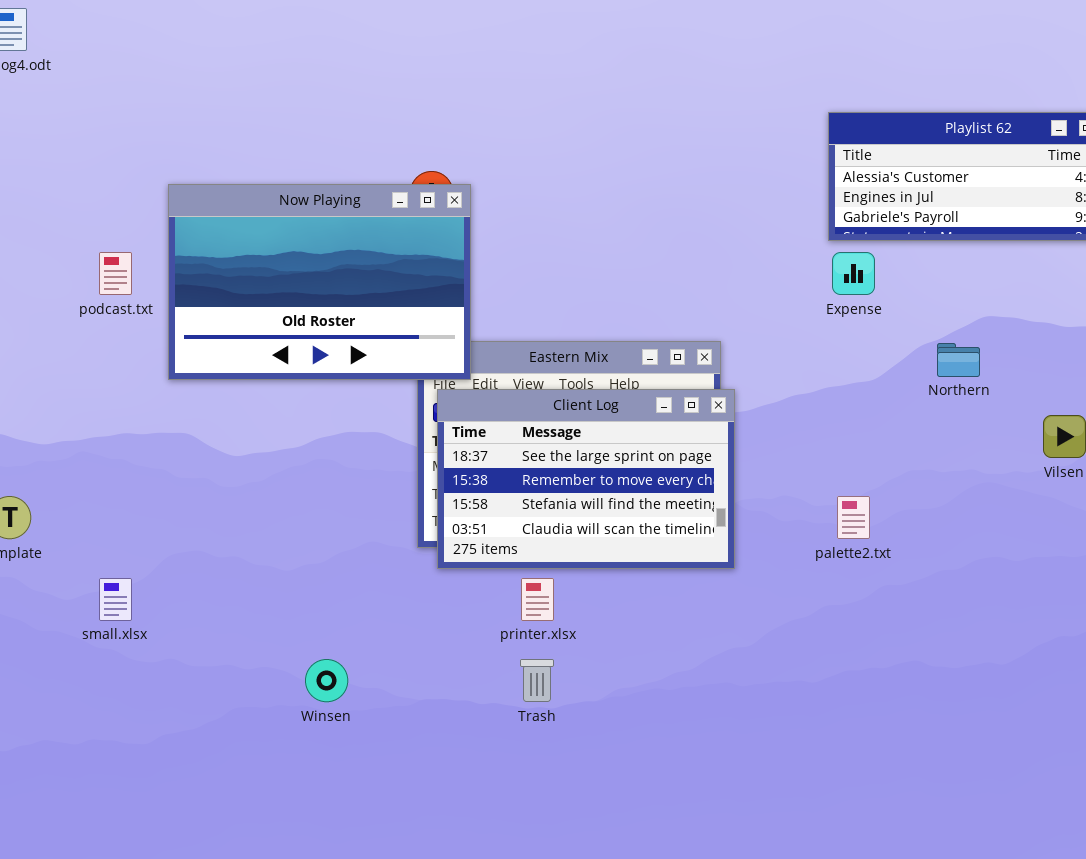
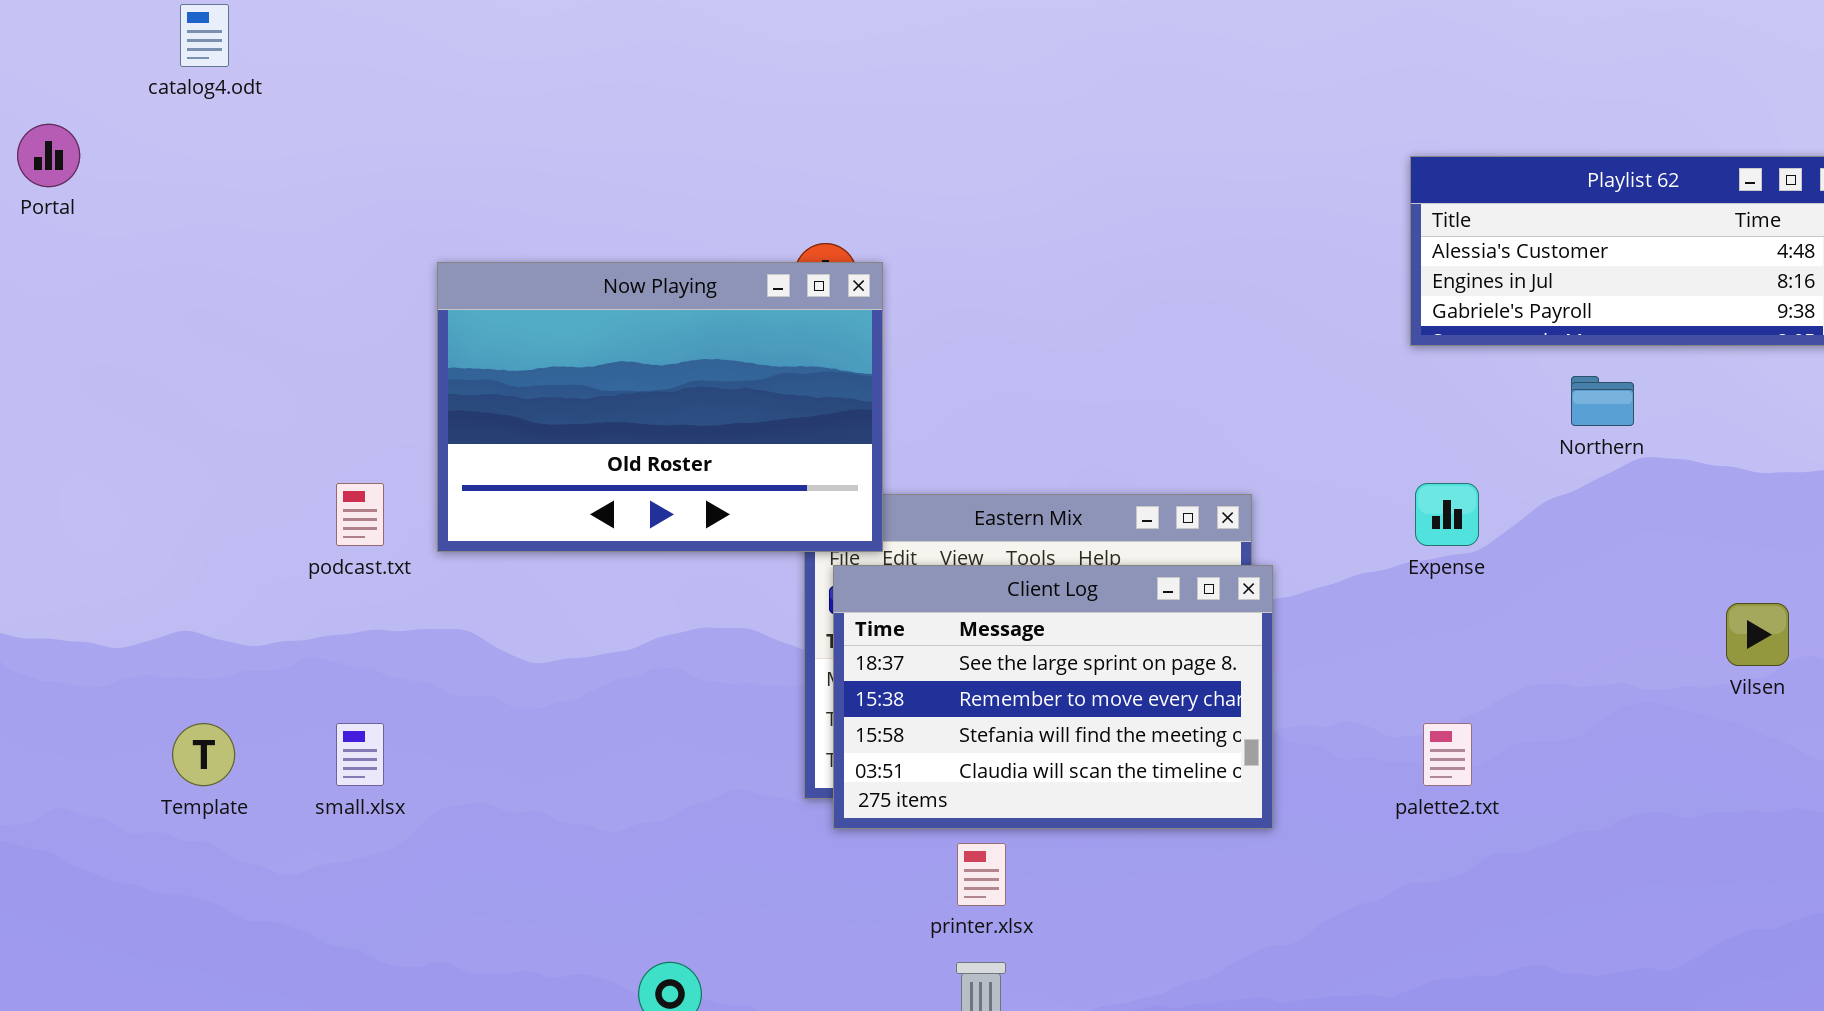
podcast.txt: [99,252,132,295] -> [336,483,384,546], moved
Expense: [832,252,875,295] -> [1415,483,1479,546], moved
Northern: [937,343,980,377] -> [1571,376,1634,426], moved
small.xlsx: [99,578,132,621] -> [336,723,384,786], moved

